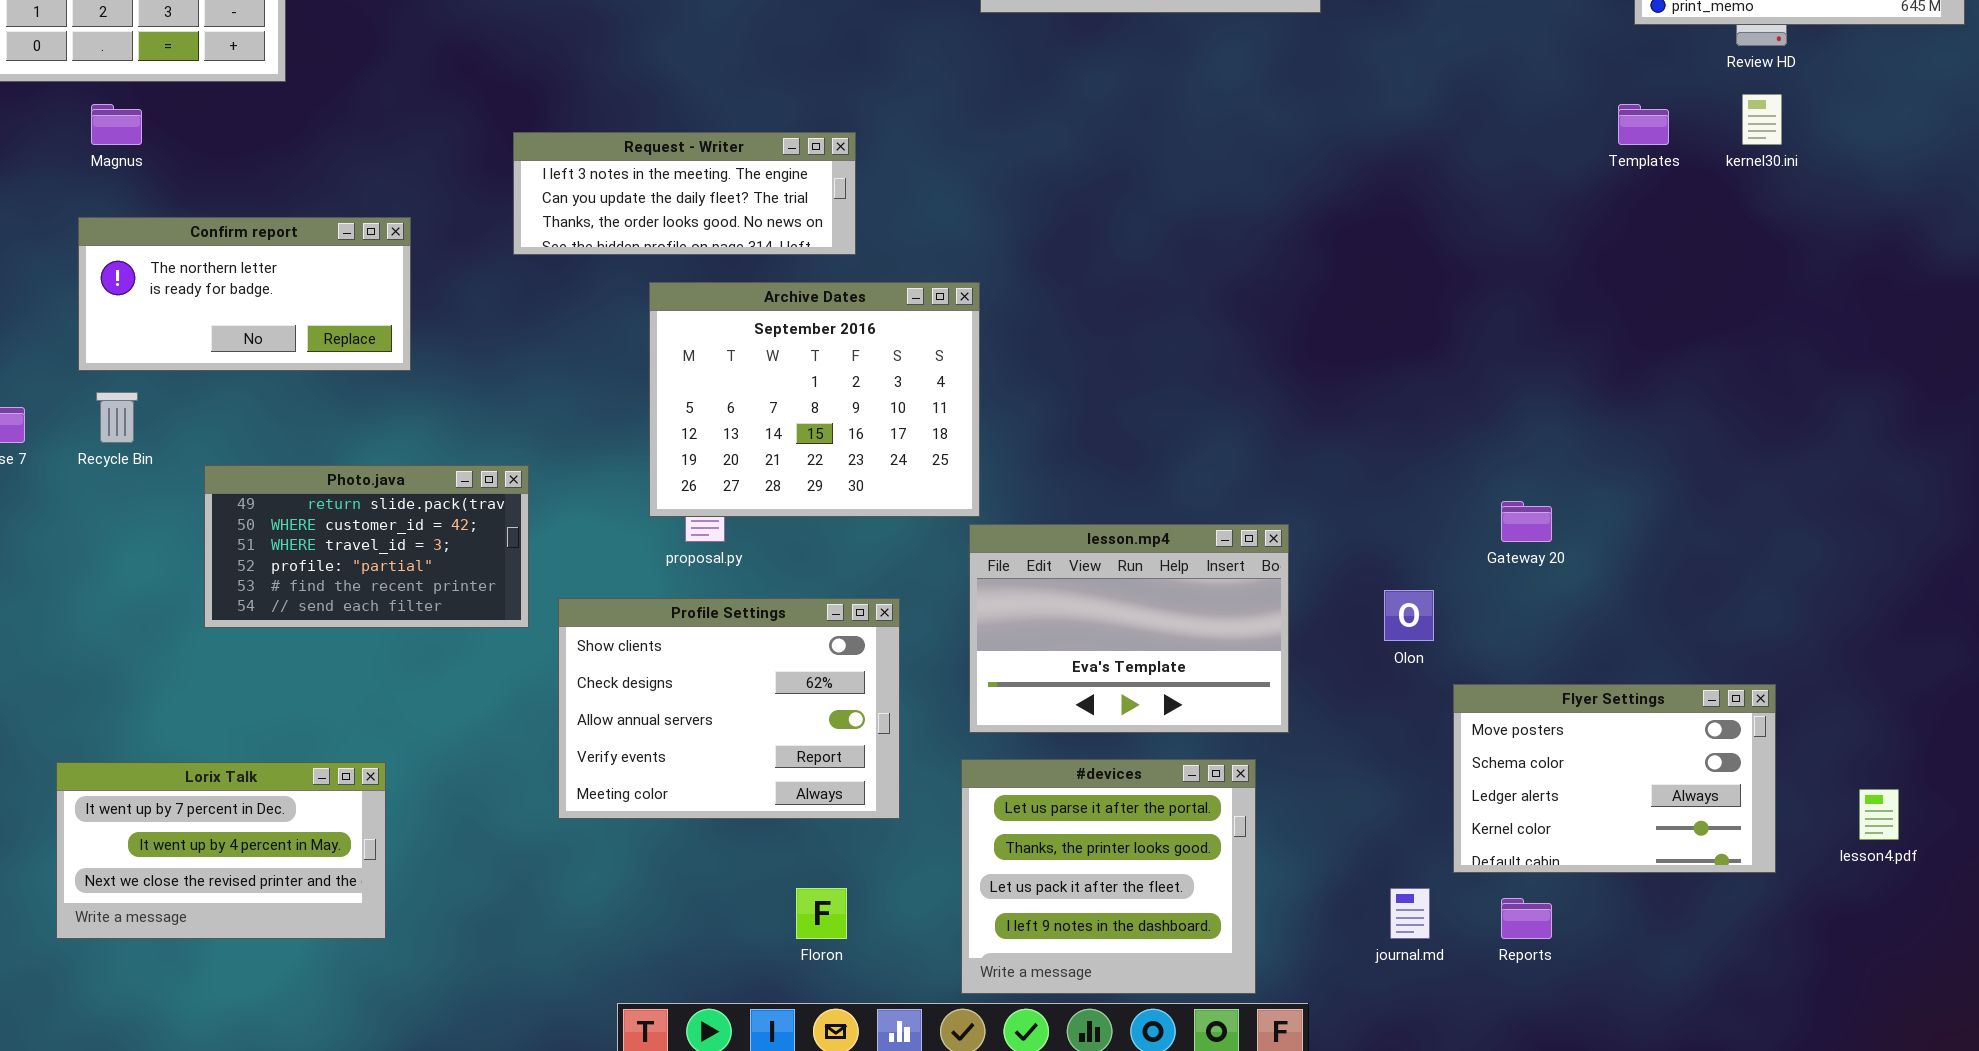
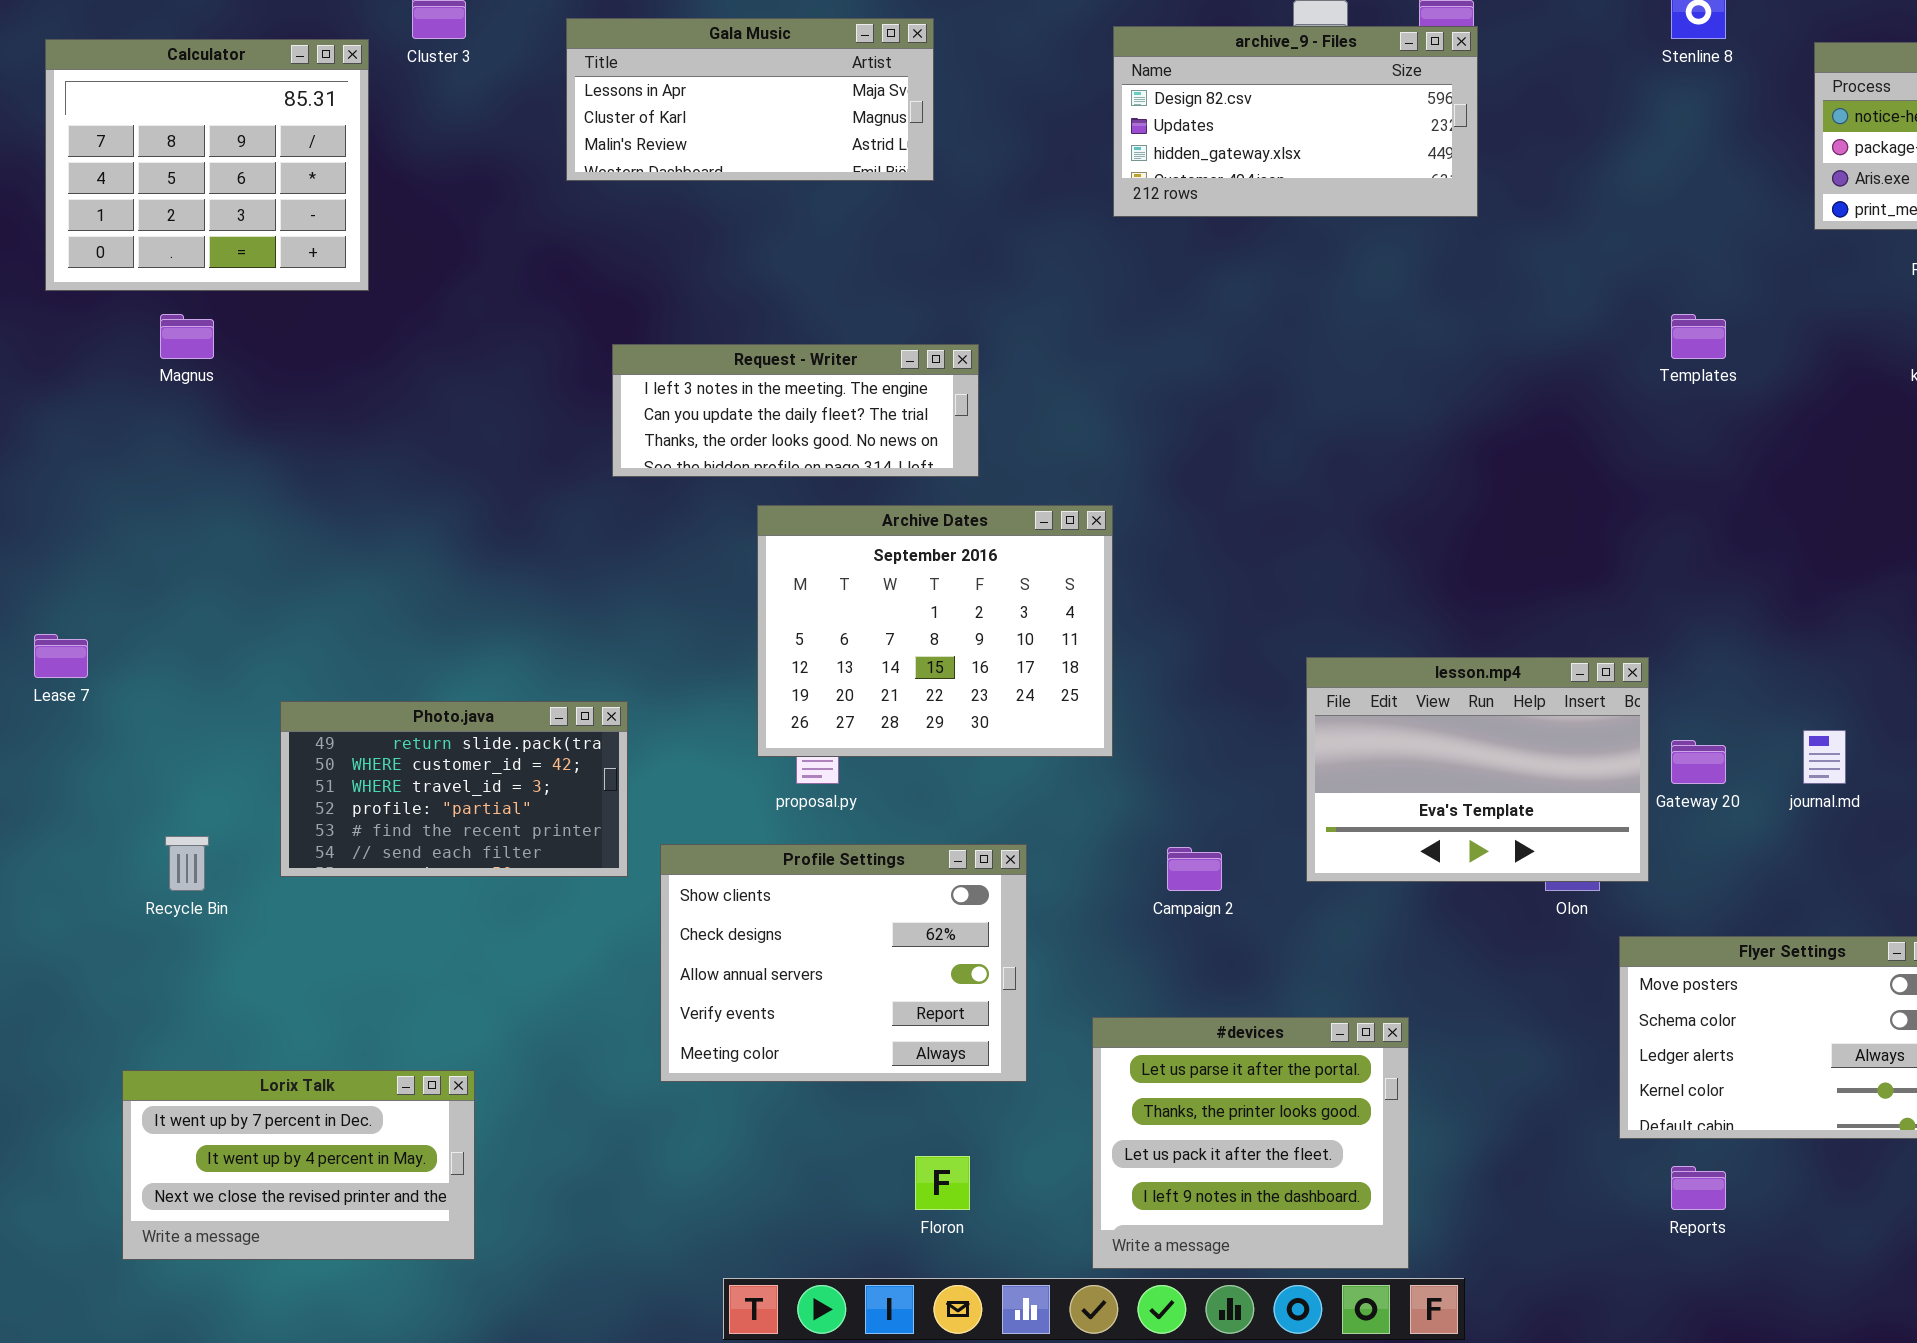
Templates: [1618,104,1669,145] -> [1671,314,1726,359], moved
Confirm report: [78,217,411,371] -> none, closed
Recycle Bin: [96,392,138,443] -> [165,836,209,891], moved
lesson.mp4: [969,524,1289,733] -> [1306,657,1649,882], moved
Lorix Talk: [56,762,386,939] -> [122,1070,475,1260], moved
journal.md: [1390,888,1430,939] -> [1803,730,1846,784], moved

